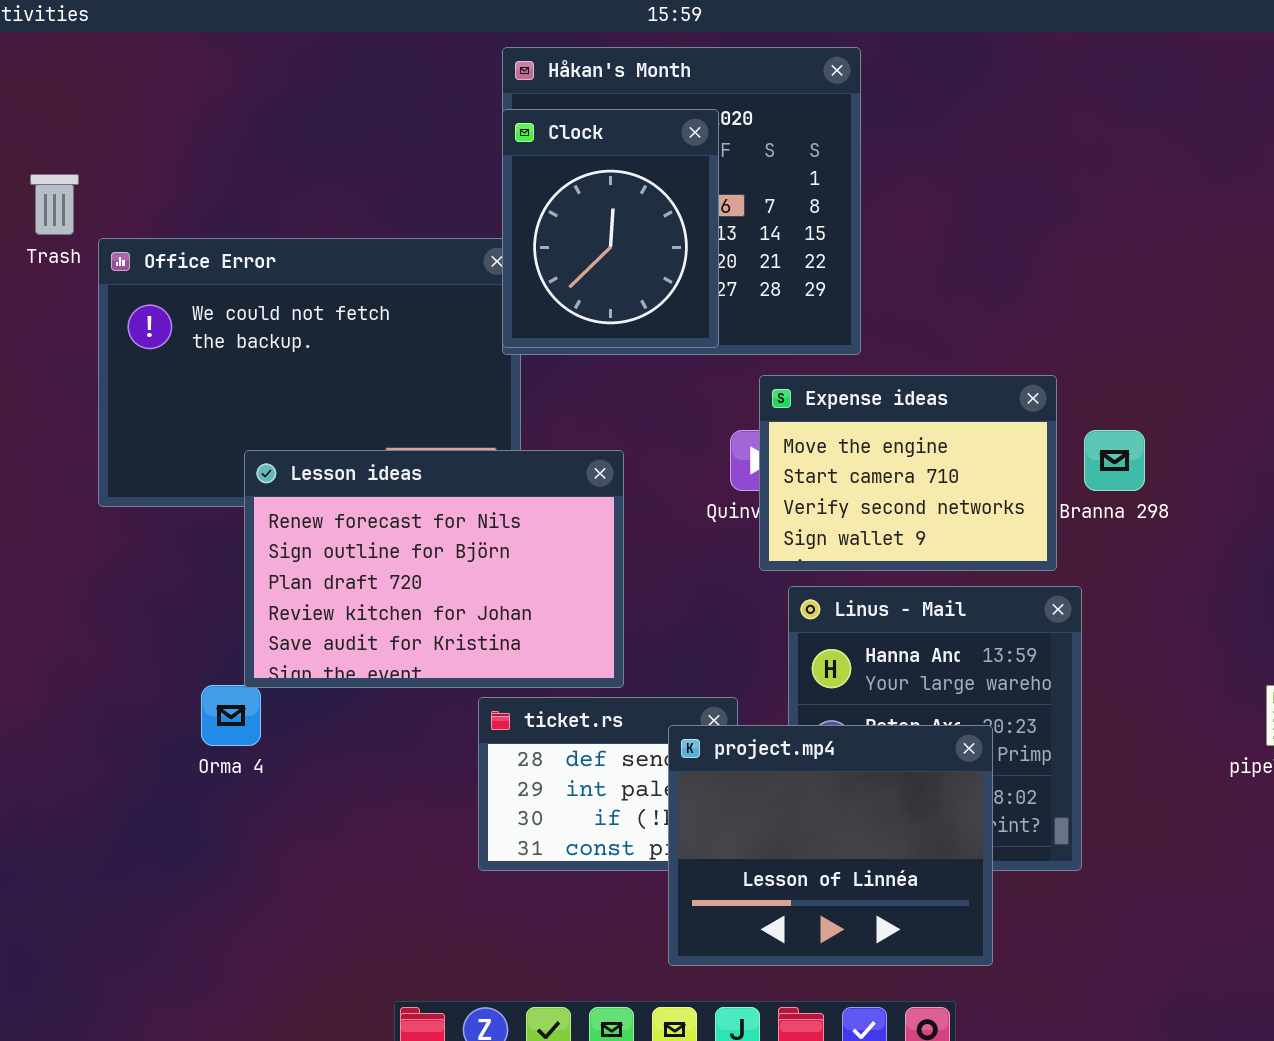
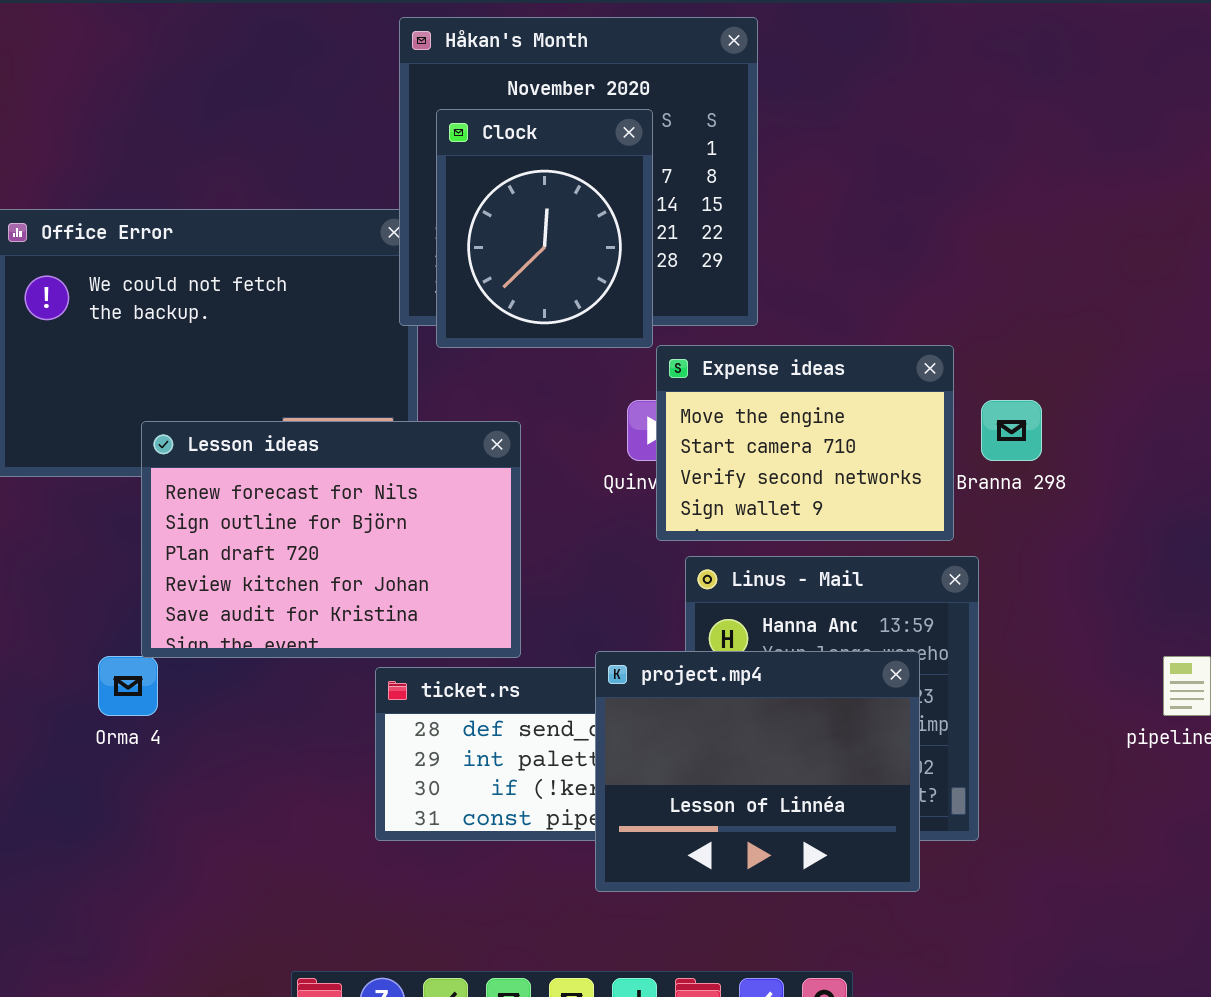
Clock: [502,109,719,348] -> [436,109,653,348], moved
project.mp4: [668,725,993,966] -> [595,651,920,892], moved

